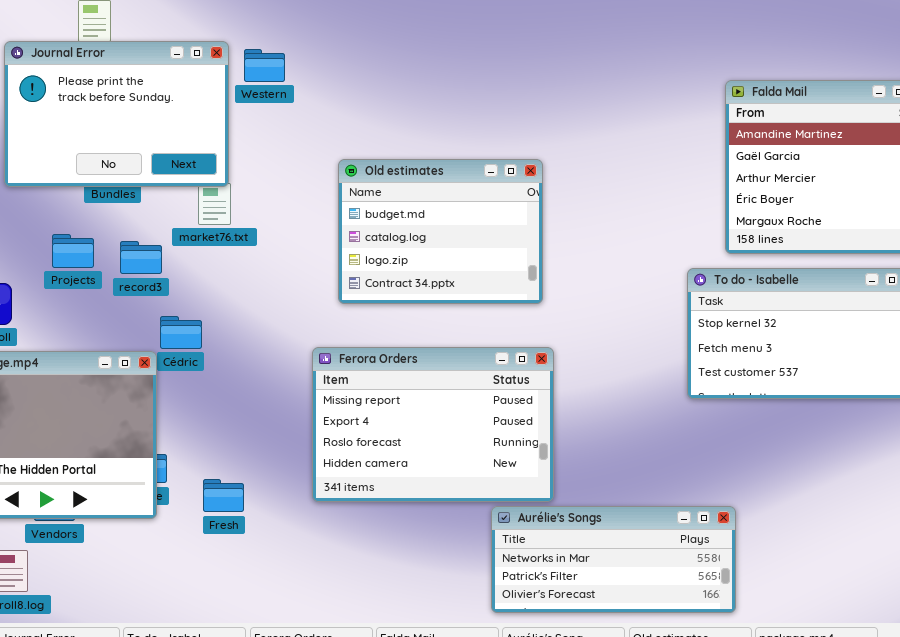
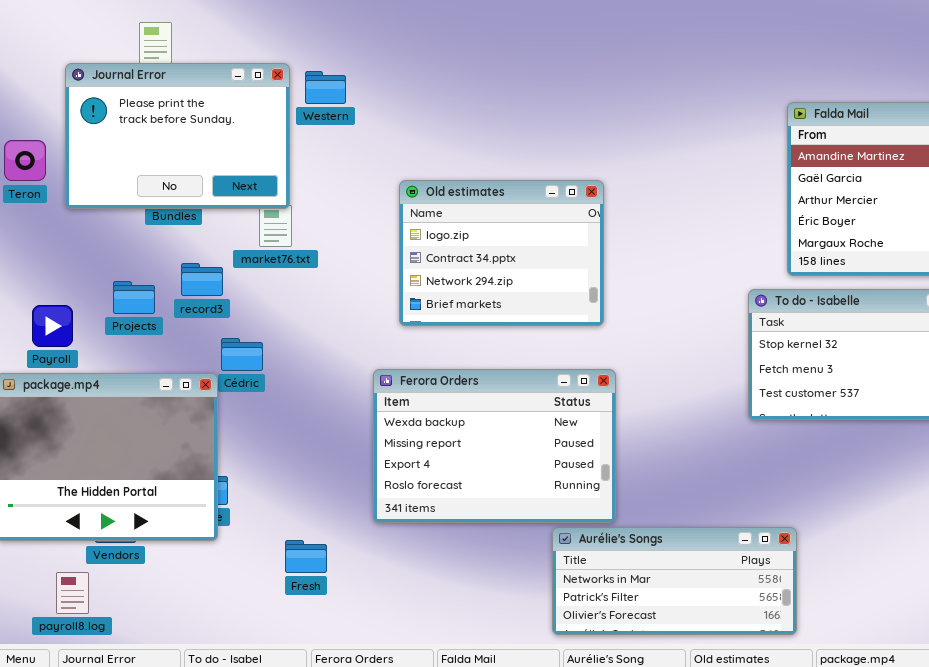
Old estimates: [338,159,543,304] -> [399,180,604,326], scrolled down 2 rows
Projects: [52,234,94,268] -> [113,281,155,314], moved
Ferora Orders: [312,347,554,502] -> [373,369,616,523], scrolled up 1 row
Fresh: [203,479,244,512] -> [285,540,327,573], moved

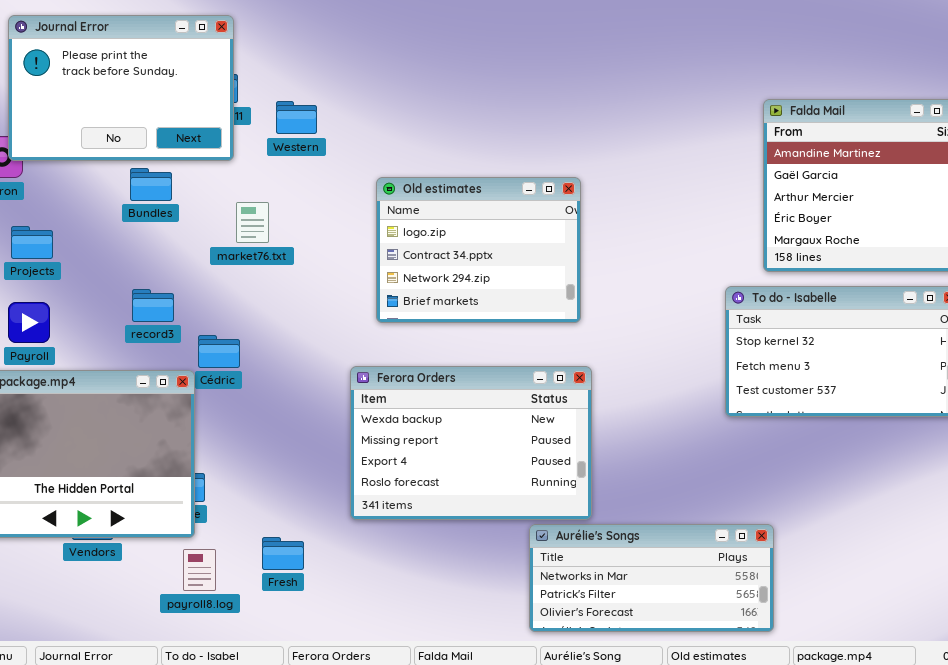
Journal Error: [65,63,290,209] -> [8,15,234,161], moved
Western: [305,71,346,104] -> [276,101,317,134], moved
record3: [181,263,223,296] -> [132,289,174,322], moved
Projects: [113,281,155,314] -> [11,226,53,259], moved
payroll8.log: [56,572,89,614] -> [183,549,216,591], moved

